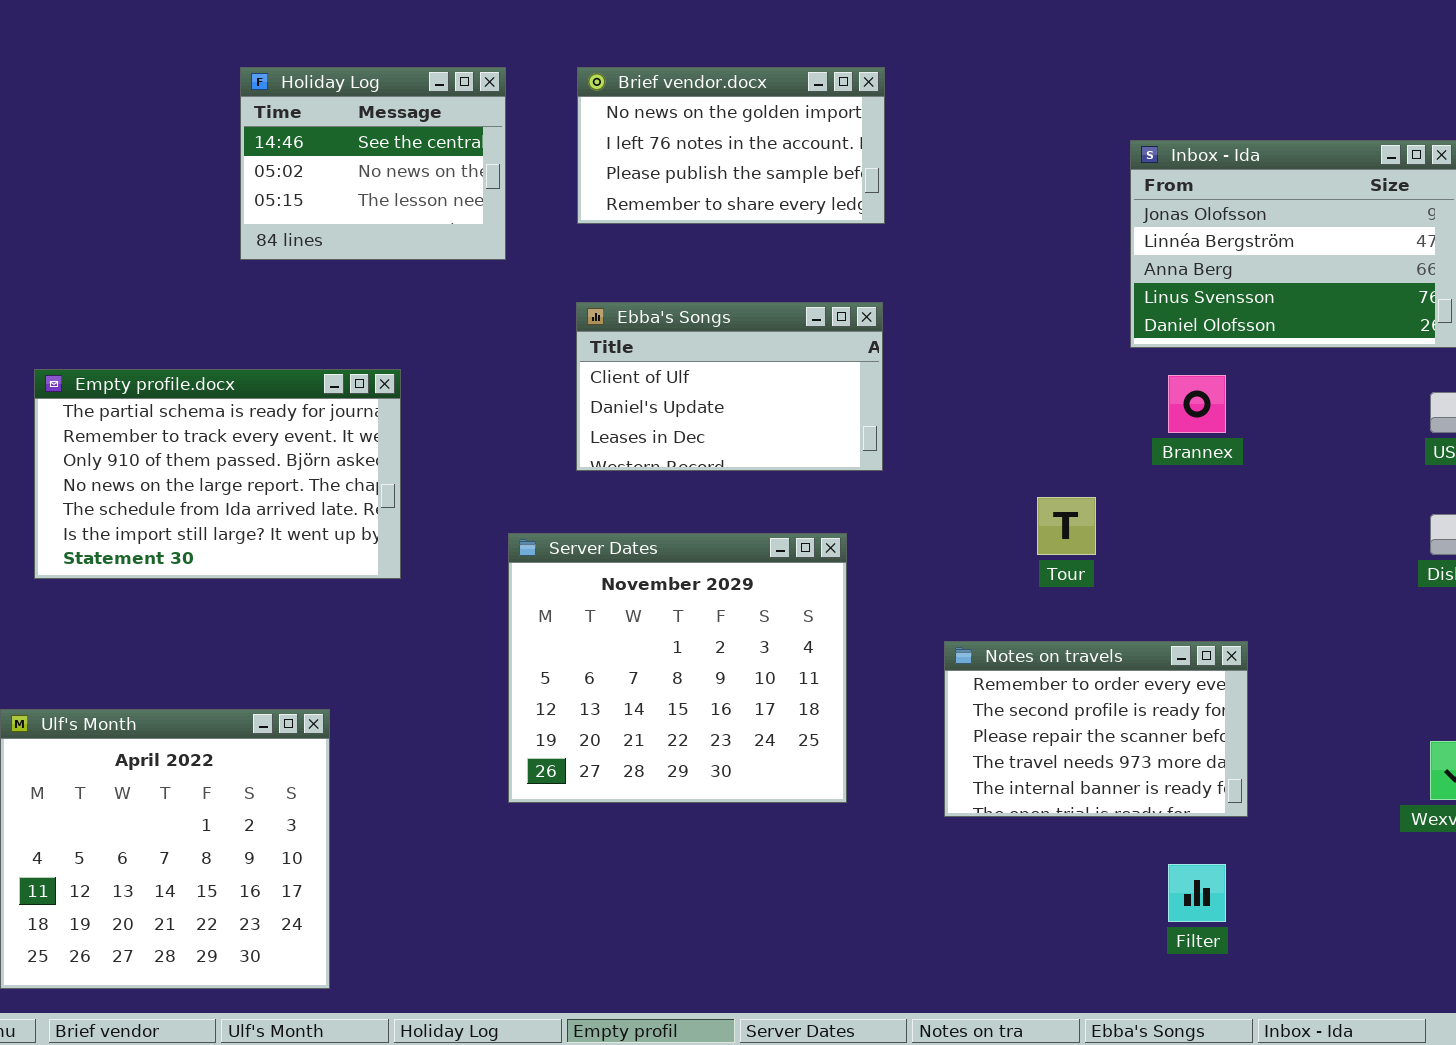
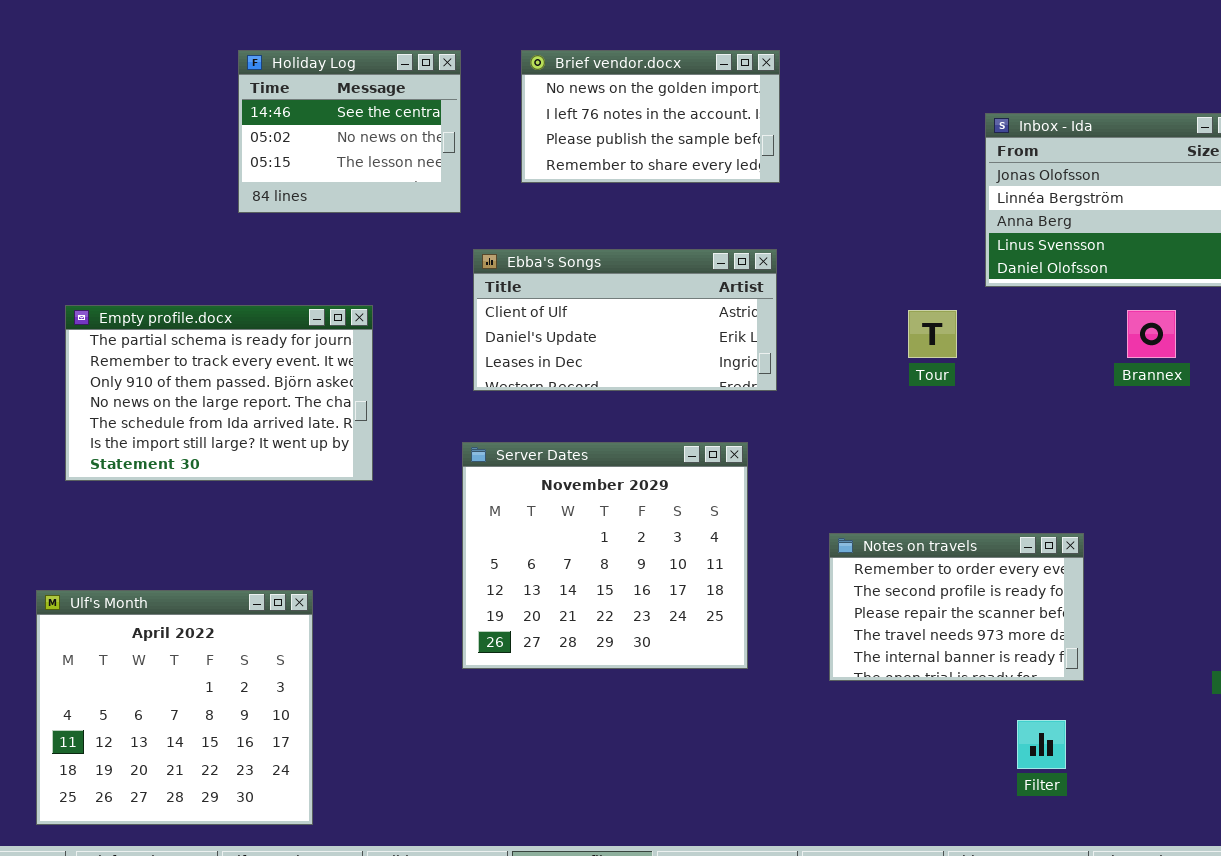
Ebba's Songs: [576,302,883,471] -> [473,249,777,391], resized
Brannex: [1168,375,1226,433] -> [1127,310,1176,358], moved
Tour: [1037,497,1096,555] -> [908,310,957,358], moved

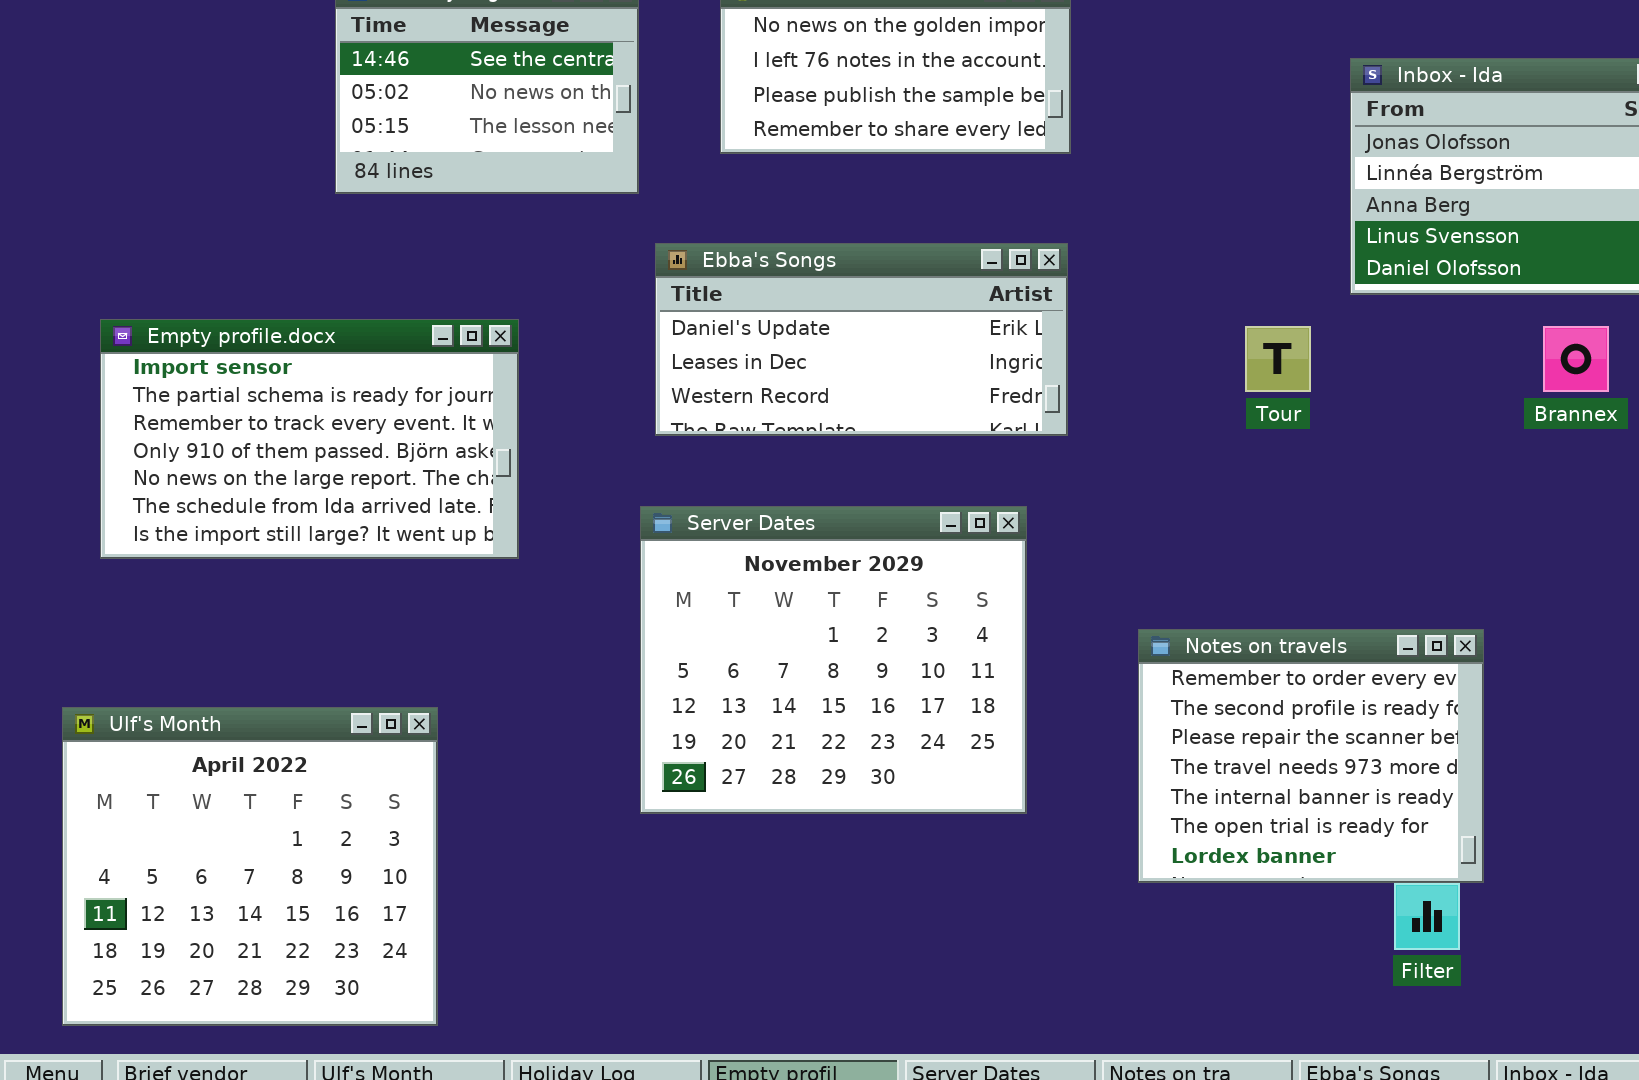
Ebba's Songs: [473,249,777,391] -> [655,243,1068,436], scrolled down 1 row
Empty profile.docx: [65,305,373,481] -> [100,319,519,559], scrolled up 1 row
Notes on travels: [829,533,1084,681] -> [1138,629,1484,883], resized

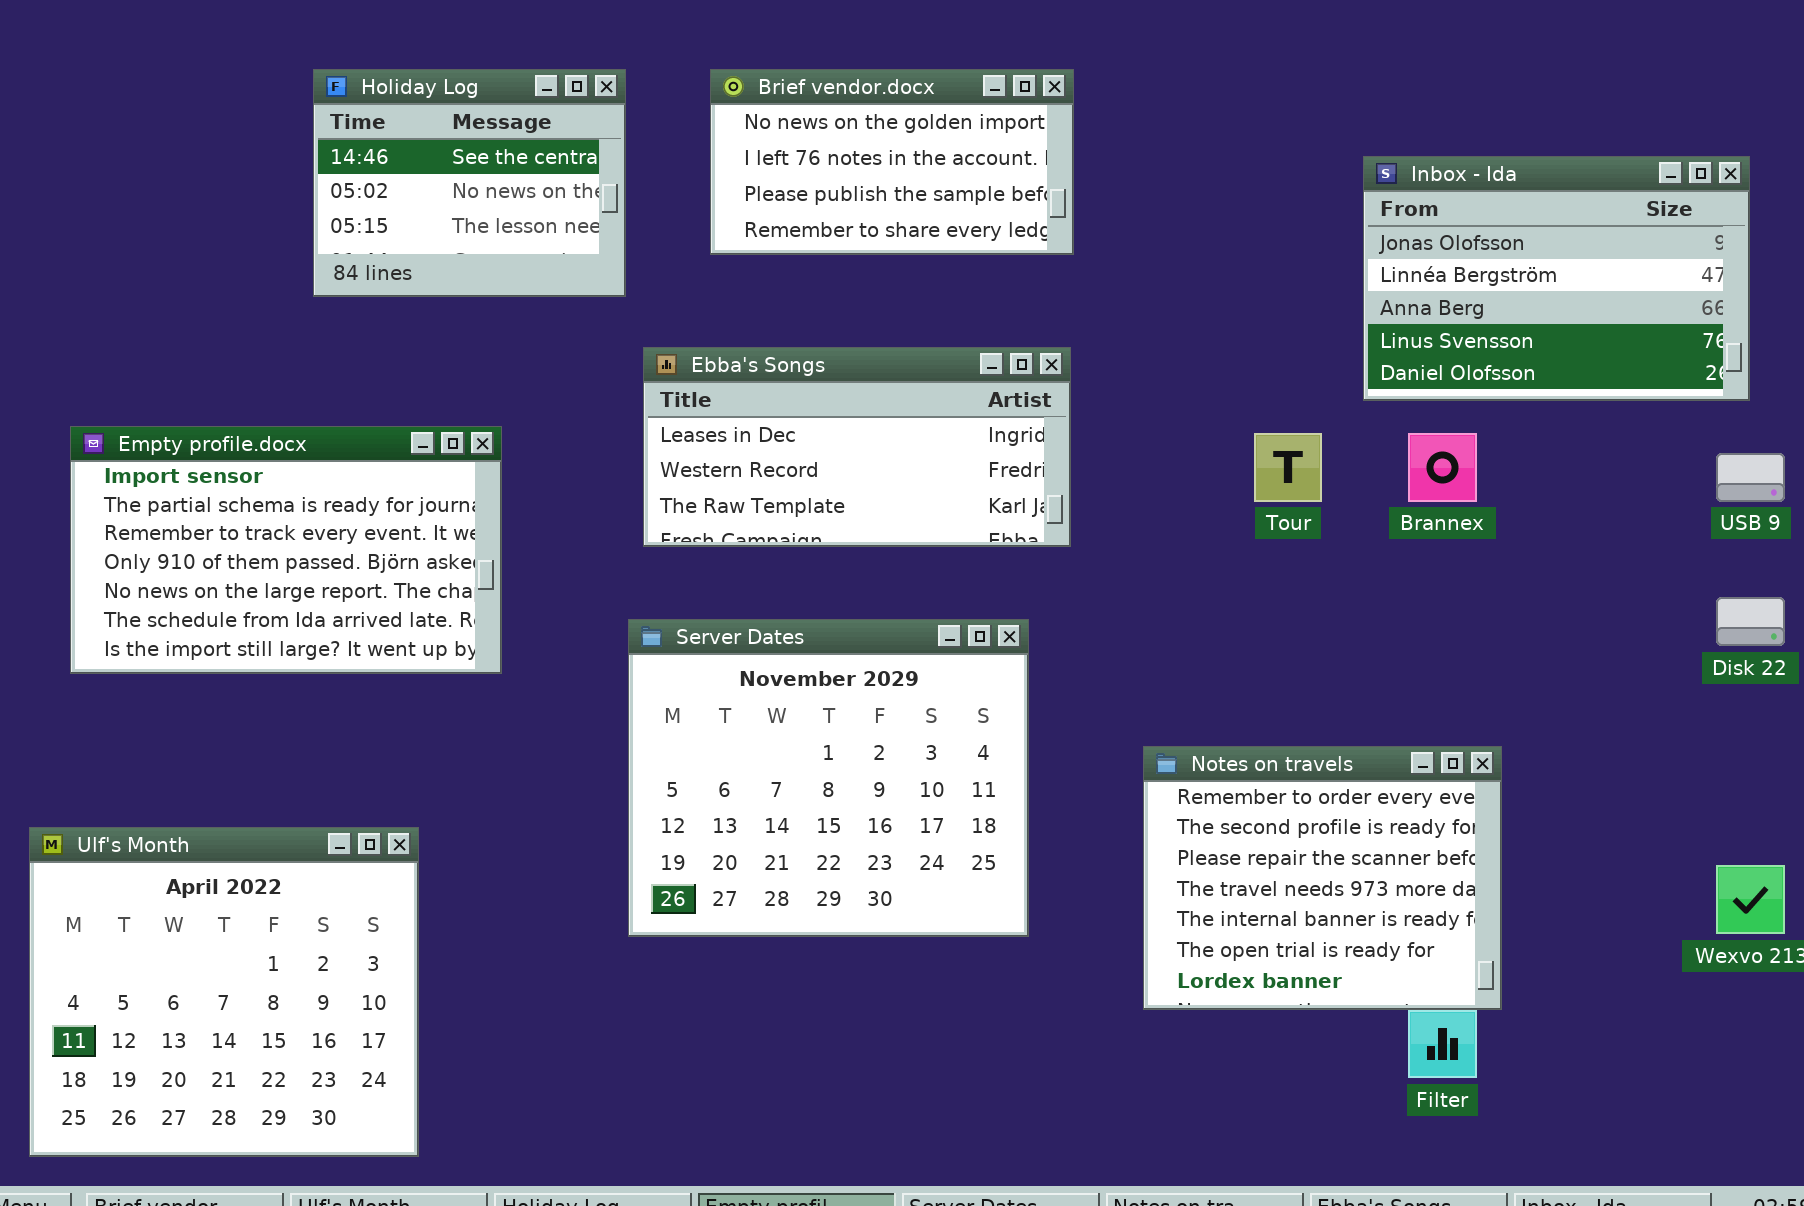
Ebba's Songs: [655,243,1068,436] -> [643,347,1071,547], scrolled down 1 row
Brannex: [1543,326,1609,392] -> [1408,433,1477,502], moved

